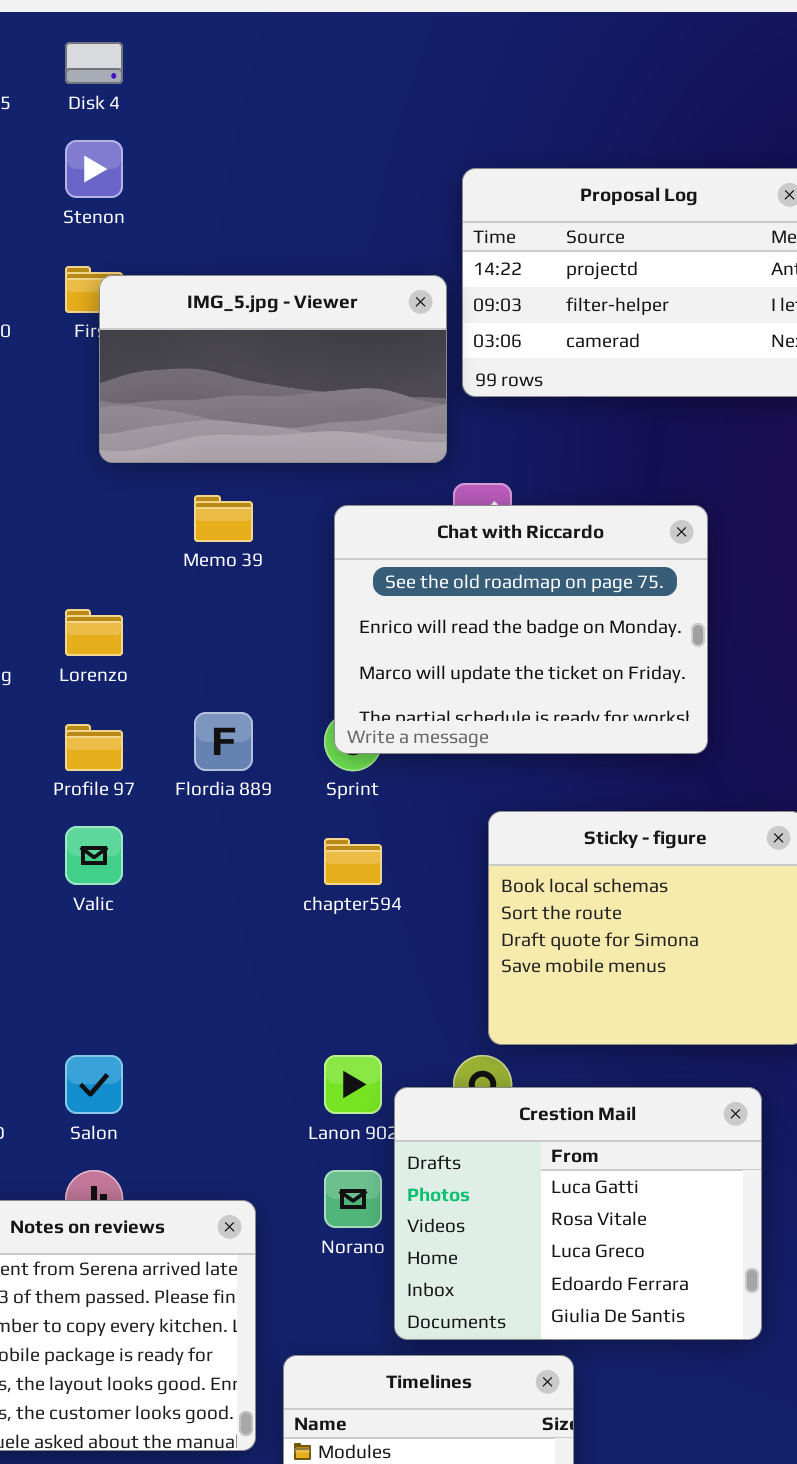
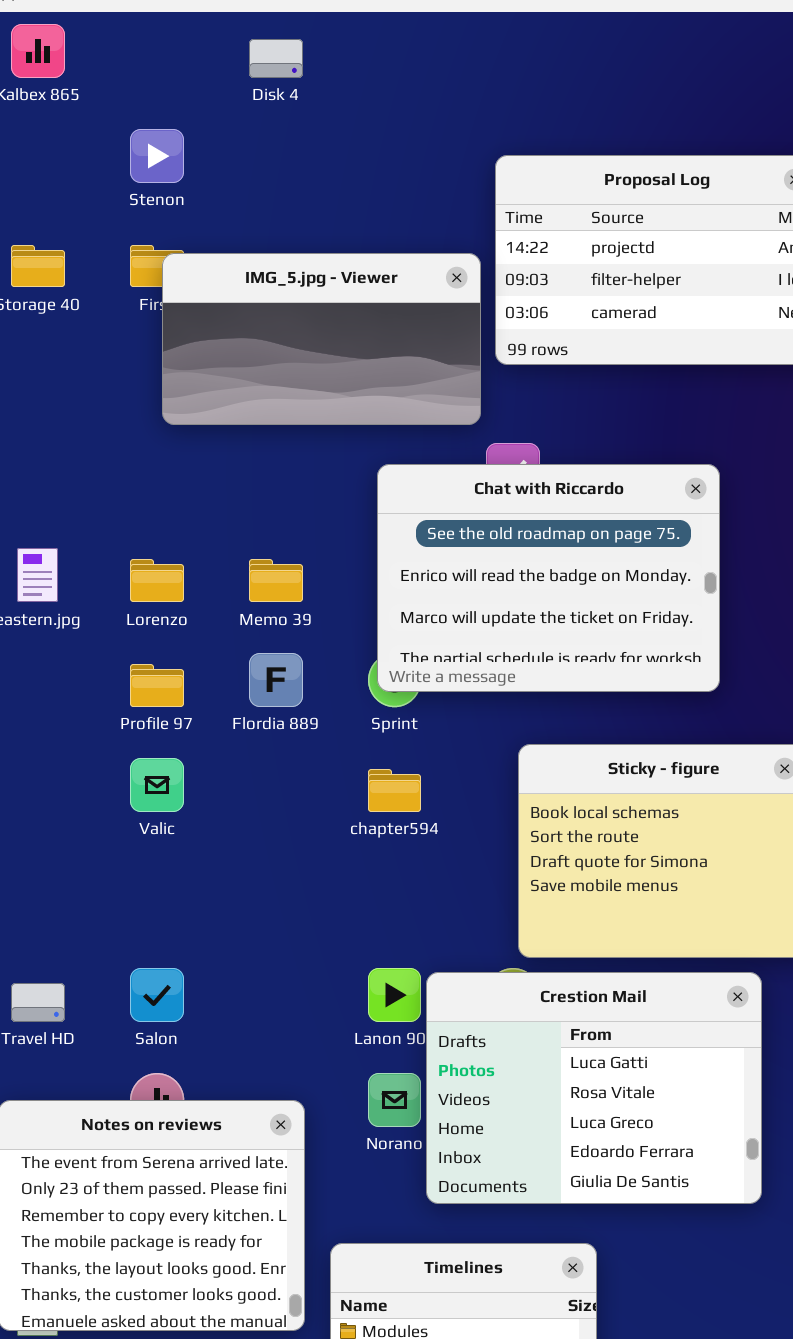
Disk 4: [65,42,123,84] -> [249,39,303,78], moved
Memo 39: [194,495,253,542] -> [249,559,303,602], moved
Crestion Mail: [394,1087,762,1340] -> [426,972,762,1204], moved

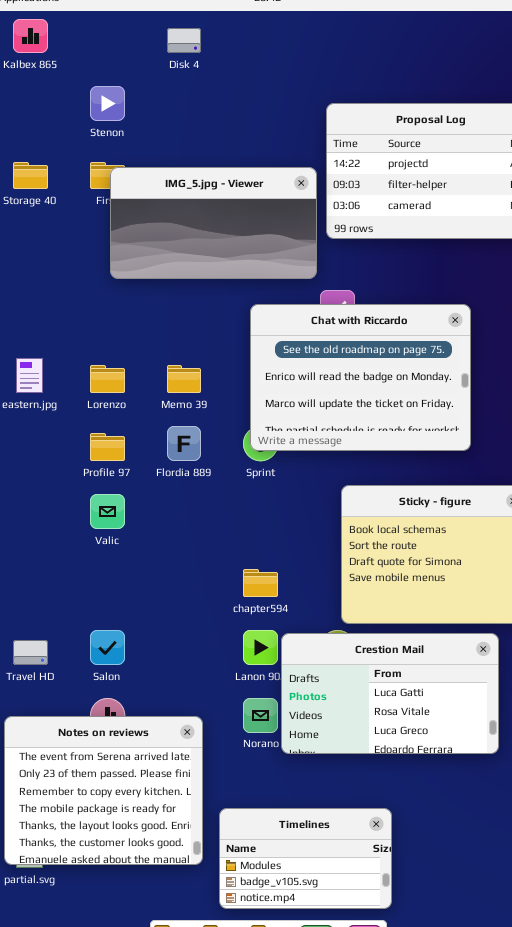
chapter594: [368,769,421,812] -> [243,569,278,597], moved
Crestion Mail: [426,972,762,1204] -> [281,633,499,754], resized

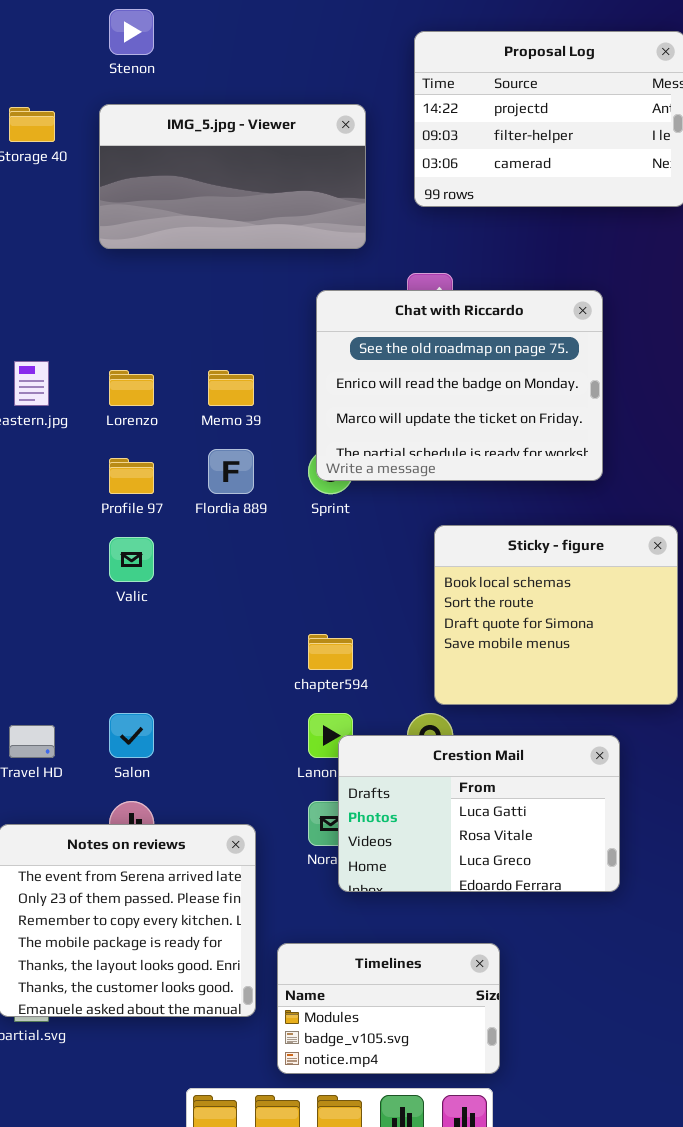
IMG_5.jpg - Viewer: [110,167,317,279] -> [99,104,366,249], moved
Crestion Mail: [281,633,499,754] -> [338,735,620,892], moved

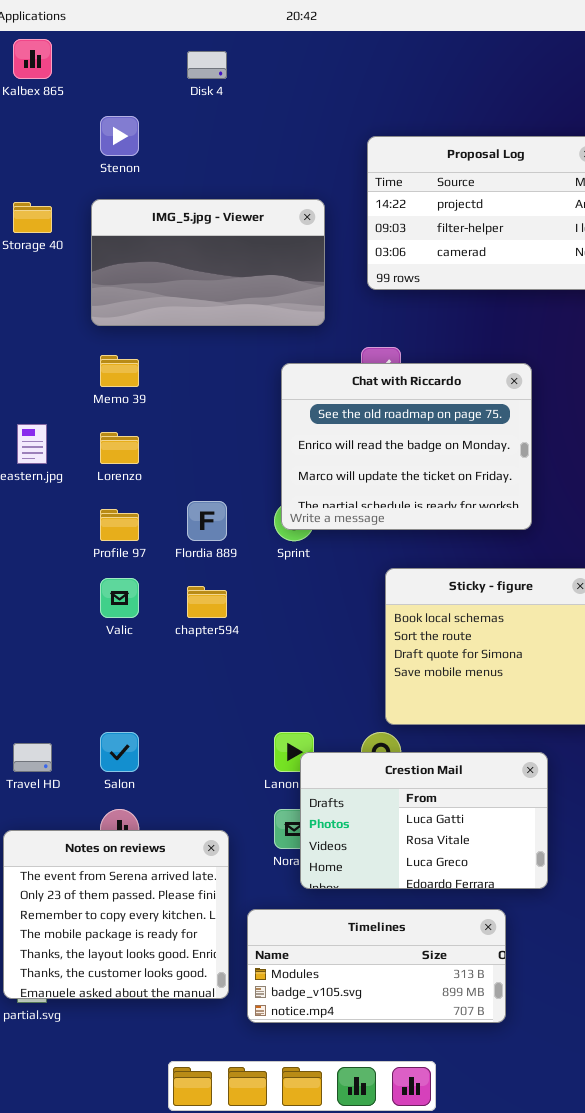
Memo 39: [208,370,254,406] -> [100,355,139,387], moved
chapter594: [308,634,353,670] -> [187,586,227,618], moved
Timelines: [277,943,500,1074] -> [247,909,506,1023], moved, resized

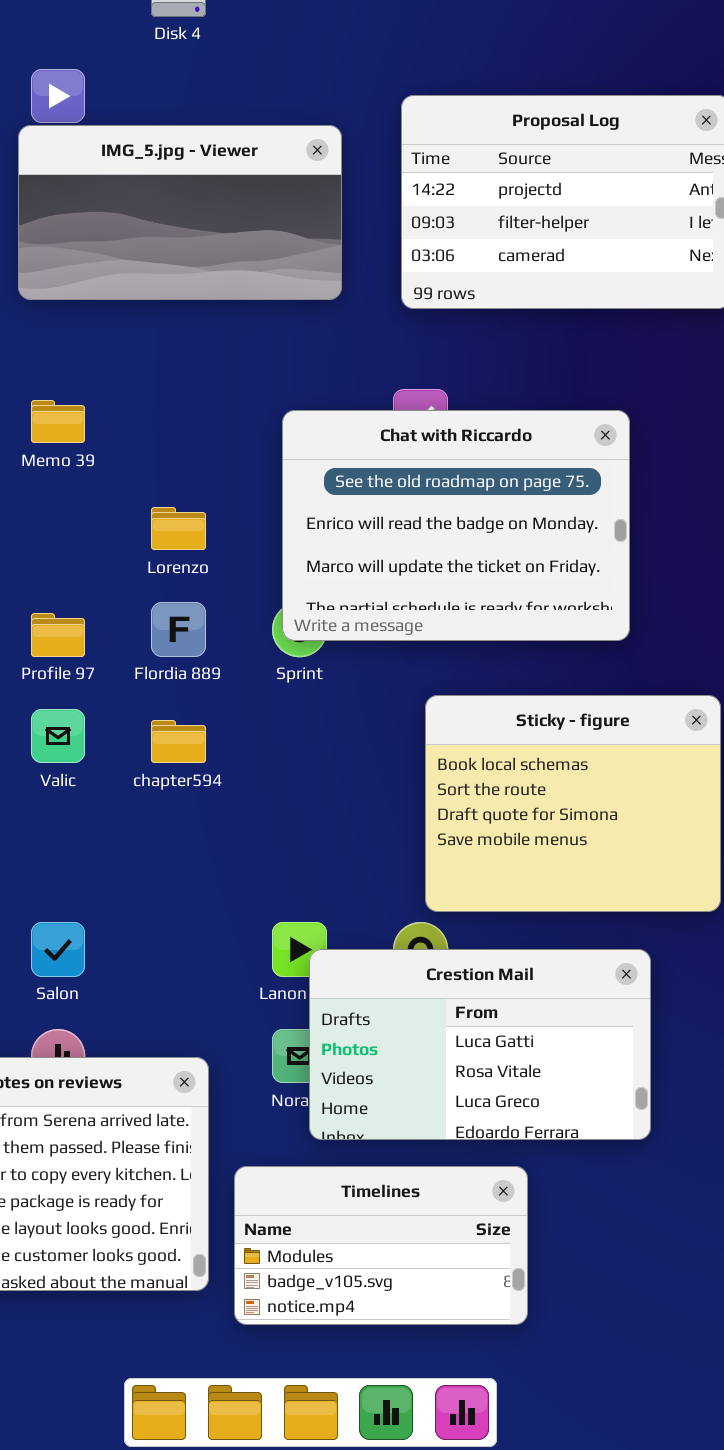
IMG_5.jpg - Viewer: [91,199,325,326] -> [18,125,342,300], moved
Lorenzo: [100,432,139,464] -> [151,507,206,550], moved
Timelines: [247,909,506,1023] -> [234,1166,528,1325], resized

